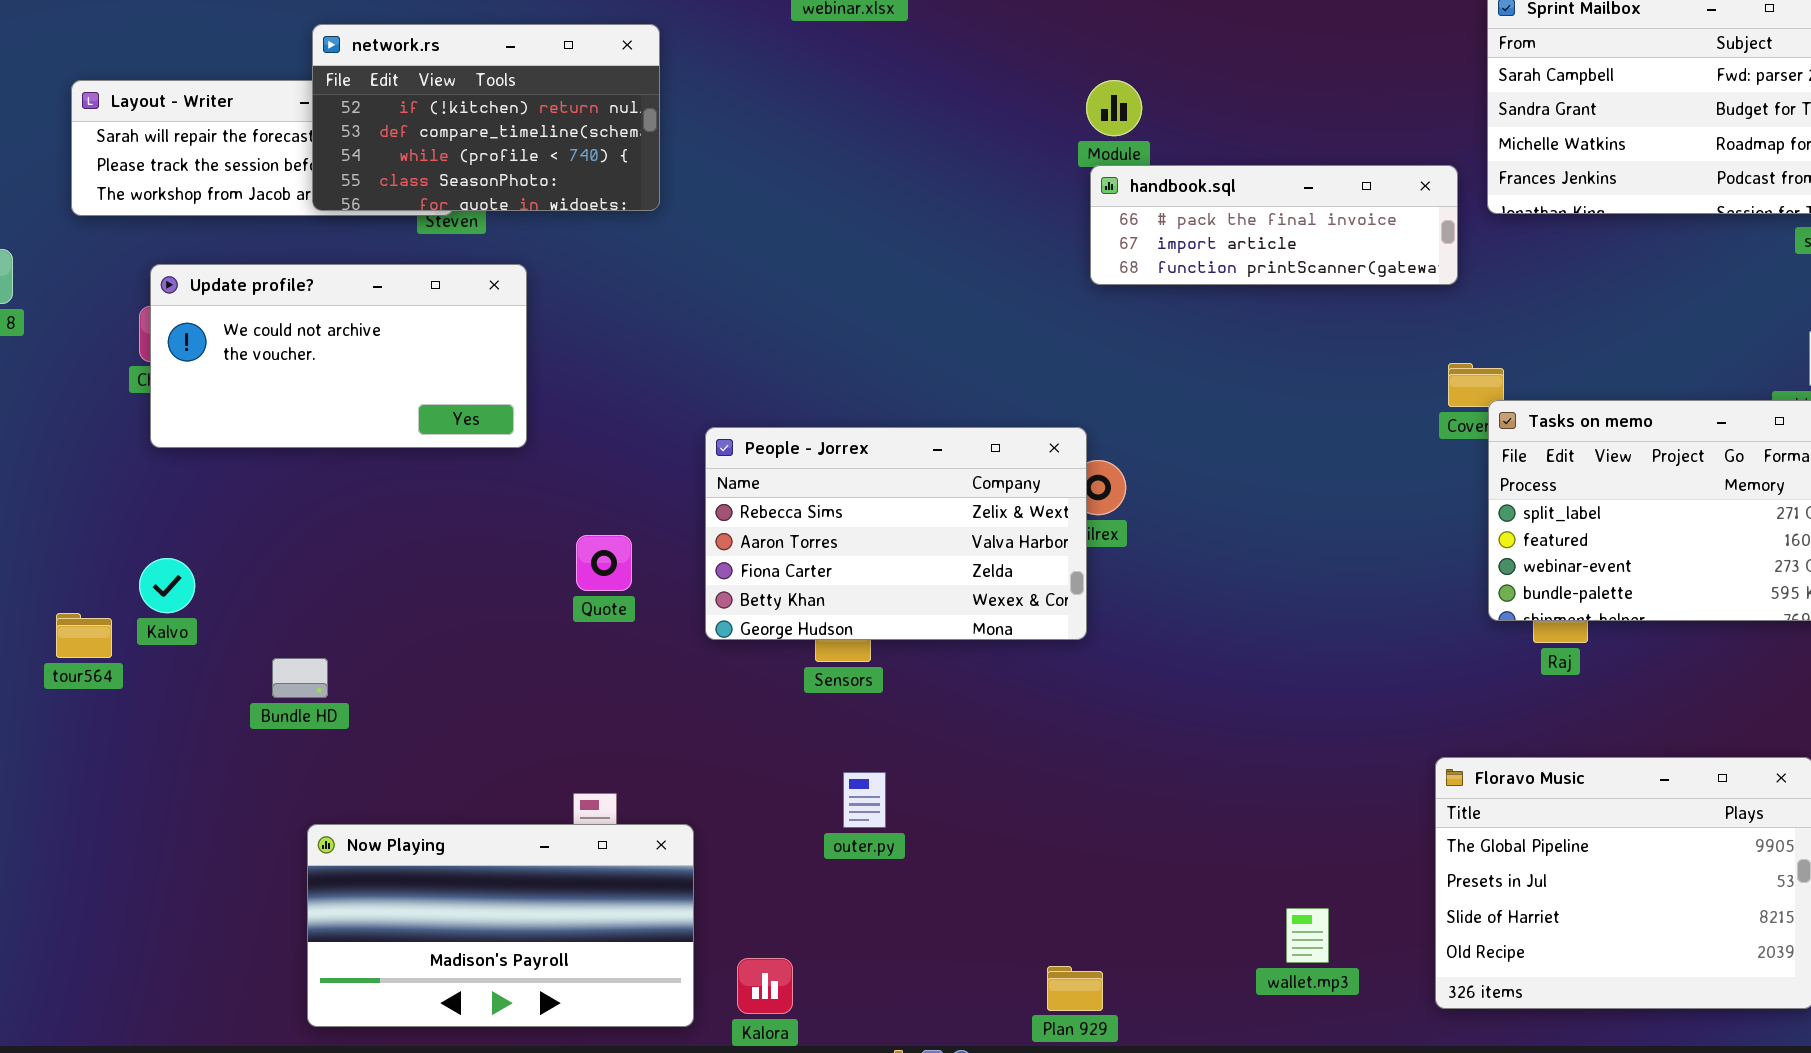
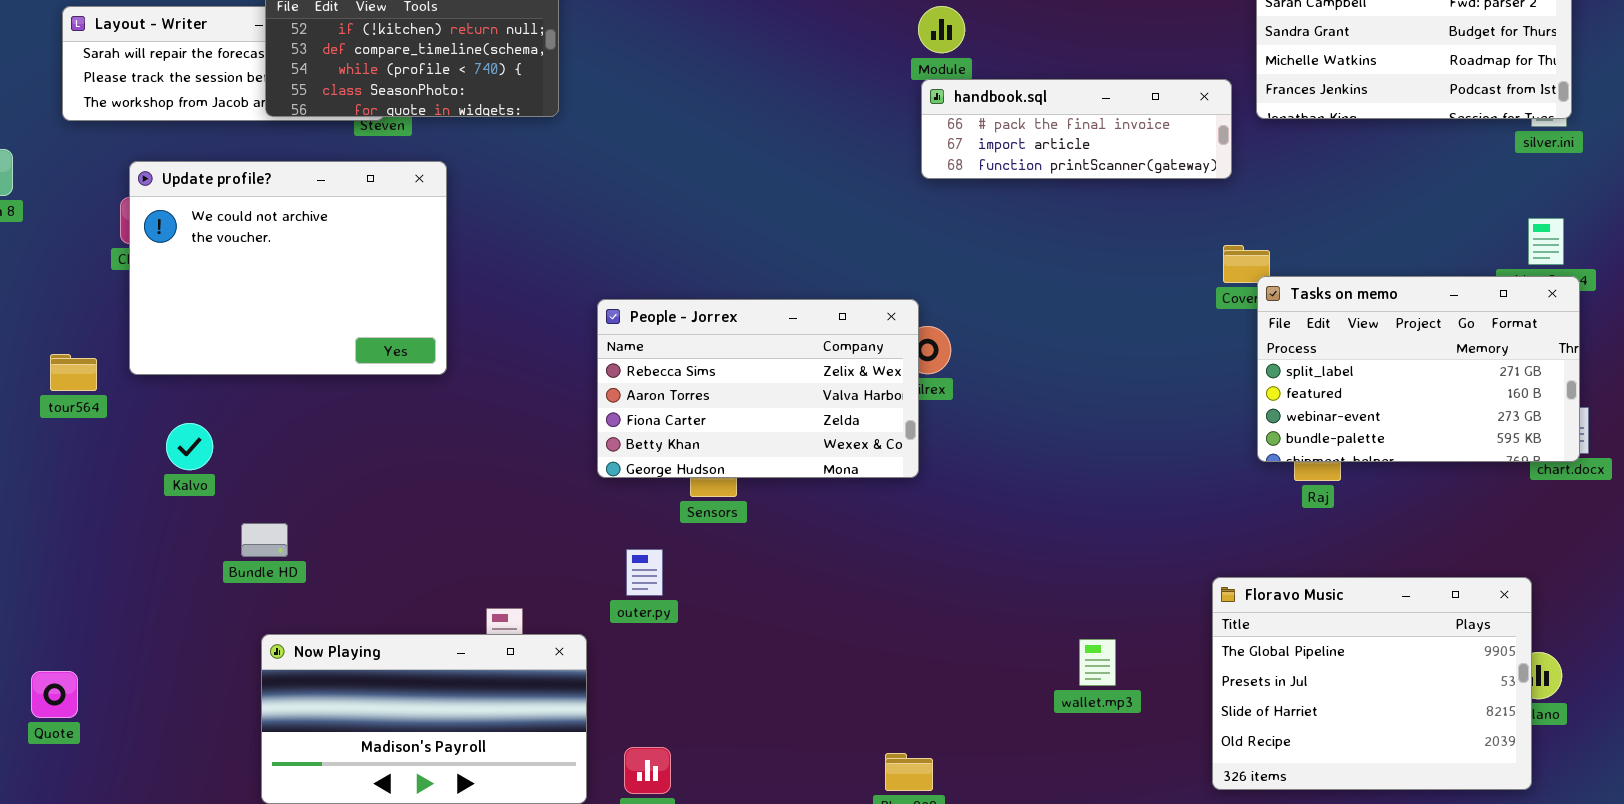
Update profile?: [150,264,527,448] -> [129,161,447,375], resized
Quote: [576,535,632,591] -> [31,671,78,718], moved
Kalvo: [139,558,195,613] -> [166,423,213,470], moved
tour564: [56,613,112,658] -> [50,354,97,391], moved
Bundle HD: [272,658,328,698] -> [241,523,288,557], moved
outer.py: [843,772,886,828] -> [626,549,663,596], moved
wallet.mp3: [1286,908,1329,963] -> [1079,639,1116,686], moved

